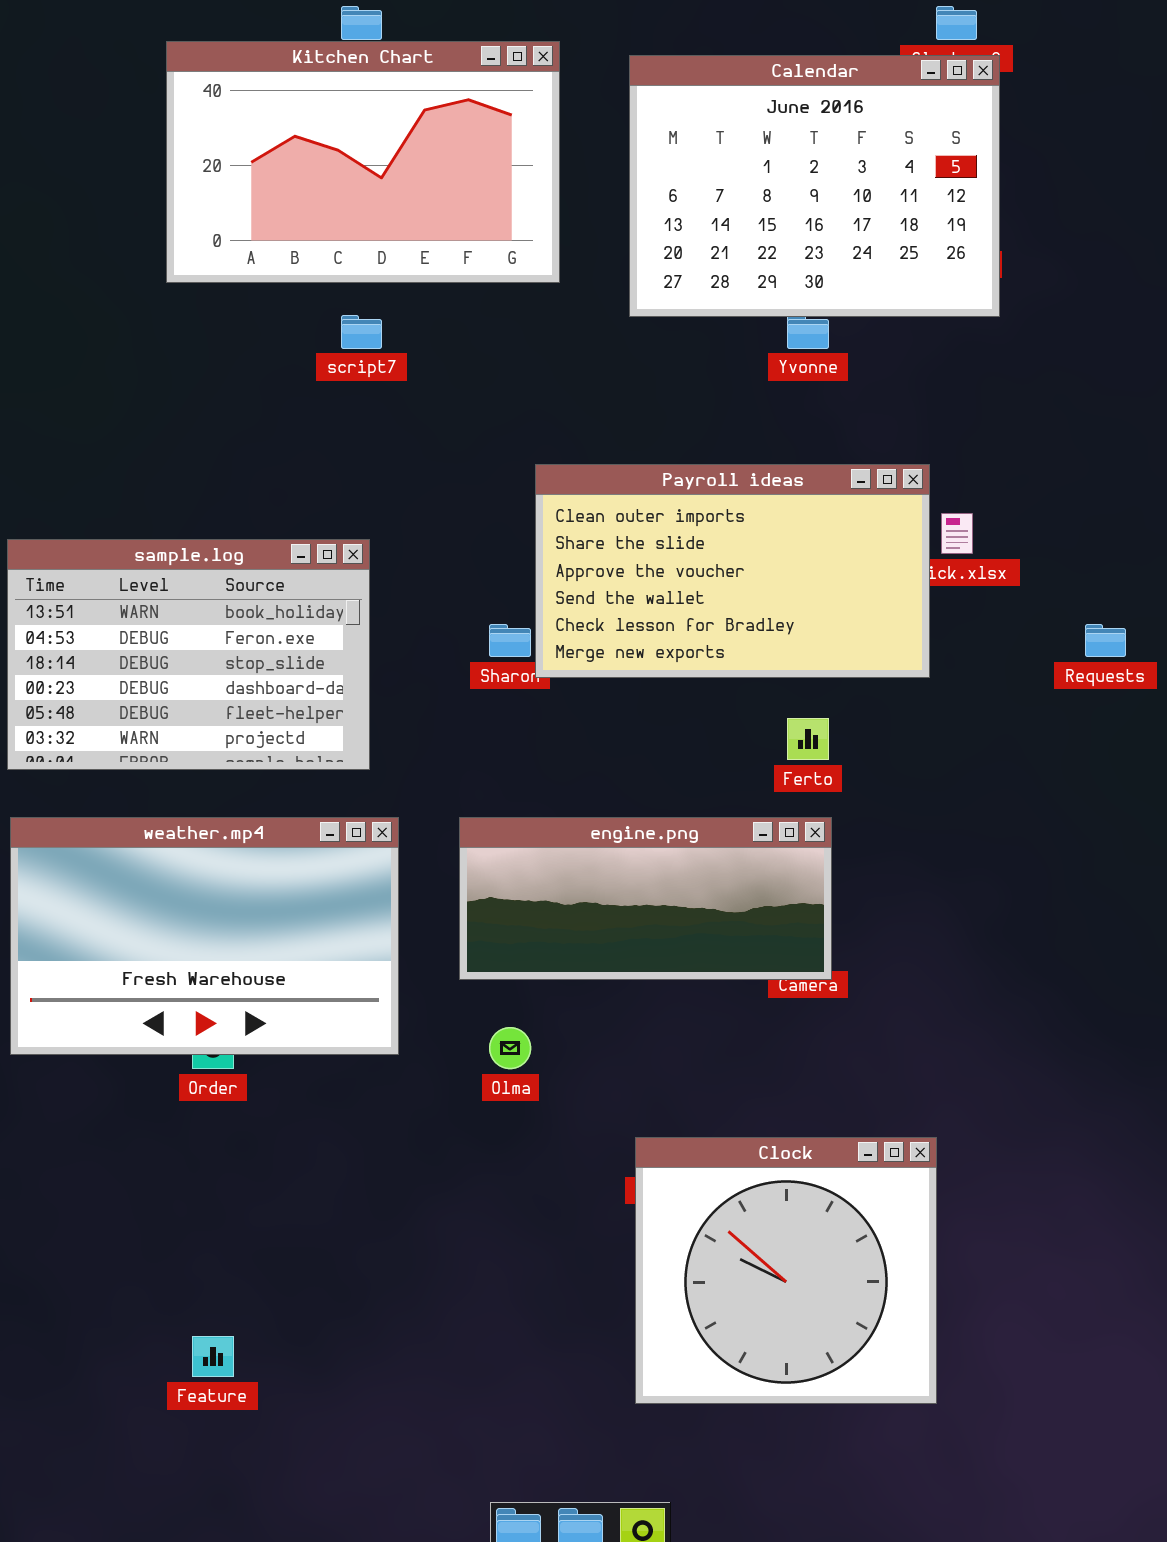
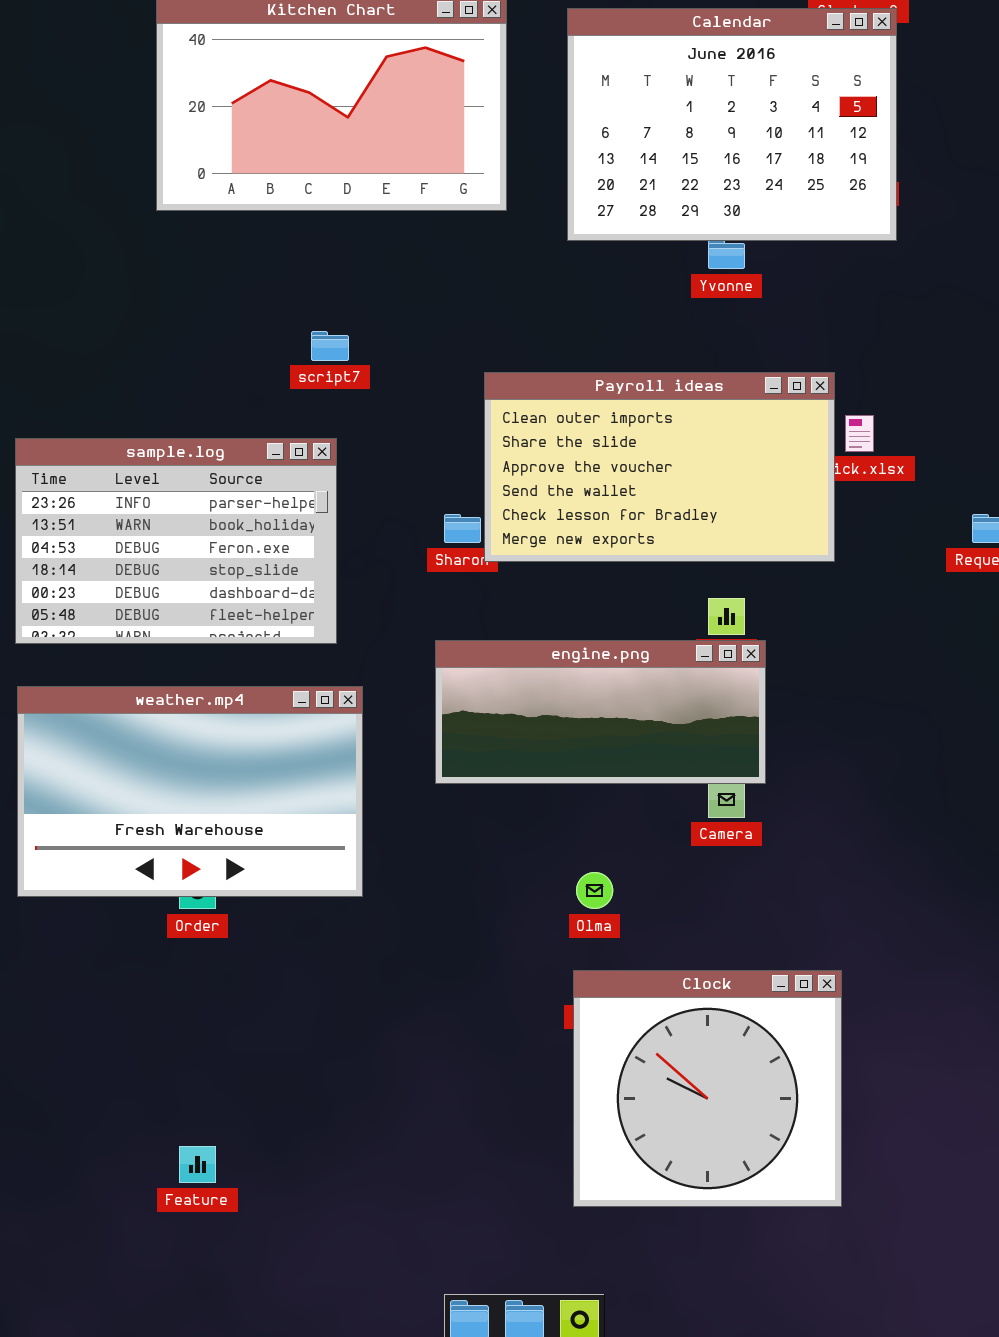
script7: [341,315,382,349] -> [311,331,349,361], moved
sample.log: [7,539,370,770] -> [15,438,337,644], scrolled up 1 row
engine.png: [459,817,832,980] -> [435,640,766,784], moved
Olma: [489,1027,531,1069] -> [576,872,613,909], moved

